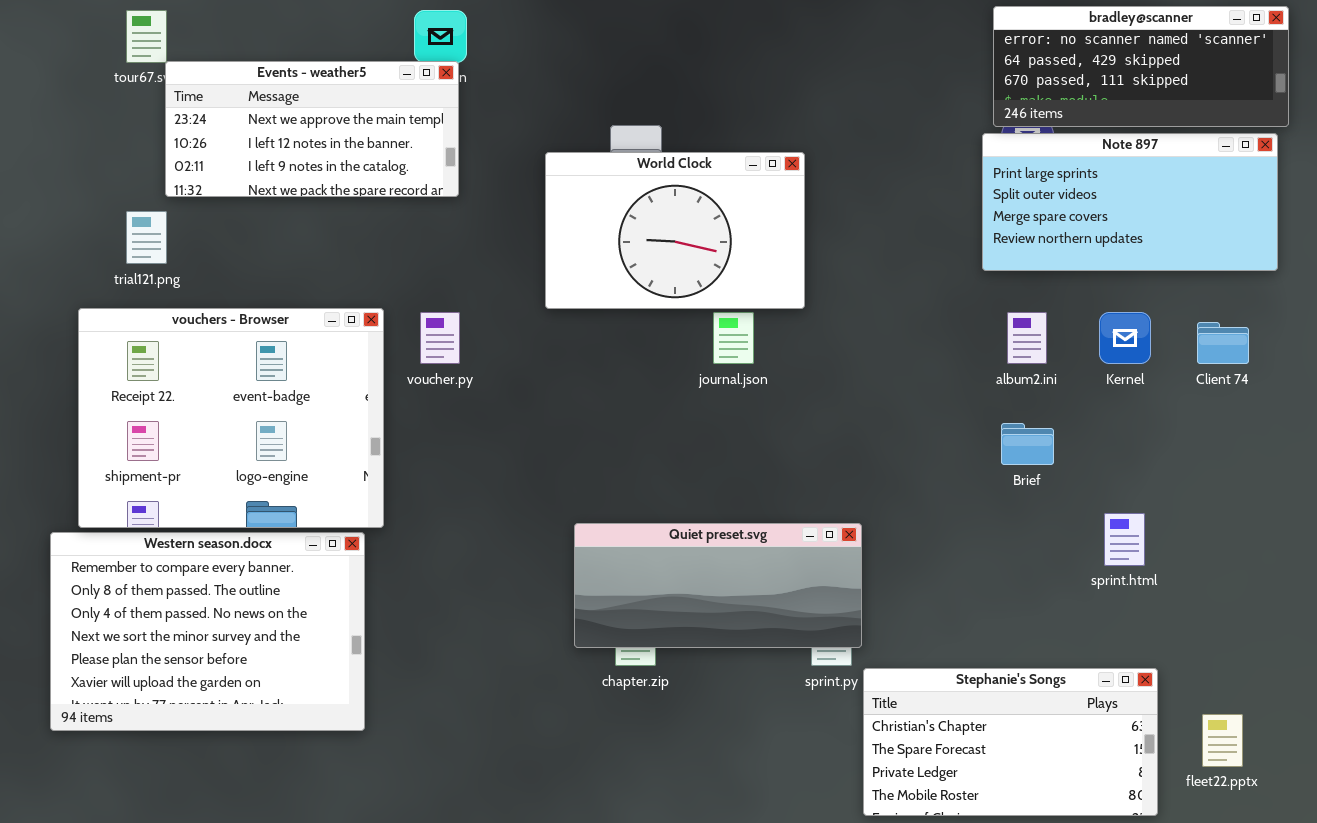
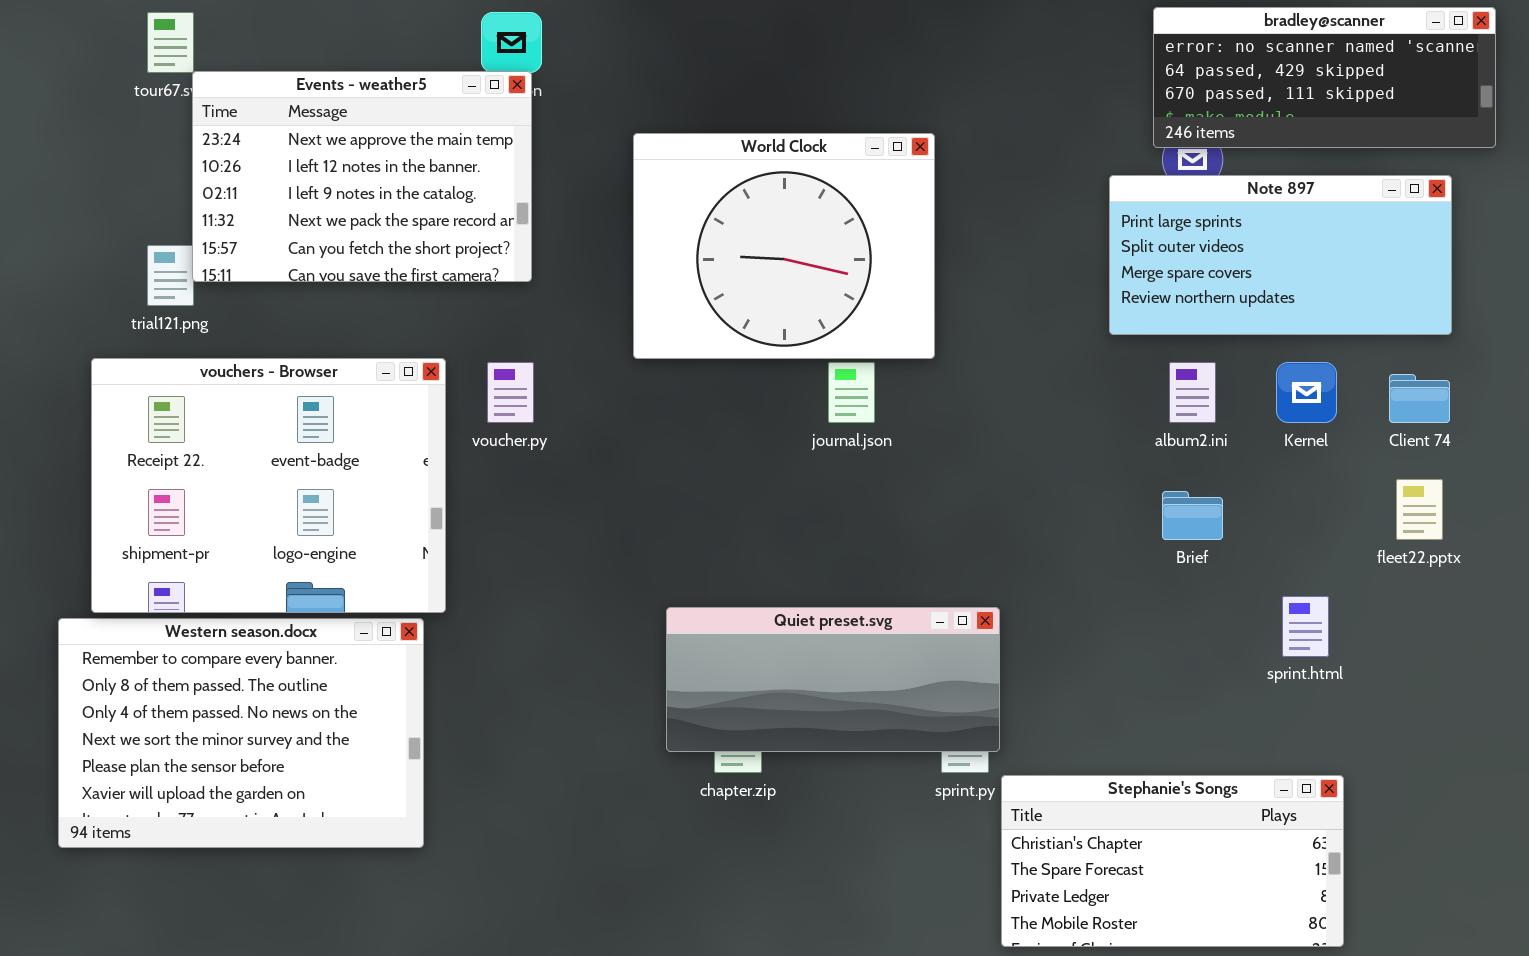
Events - weather5: [165,61,459,197] -> [192,71,532,282], resized
Note 897: [982,133,1278,271] -> [1109,175,1452,335], moved
World Clock: [545,152,805,309] -> [633,133,935,359], resized
fleet22.pptx: [1202,714,1243,767] -> [1396,479,1443,540], moved

